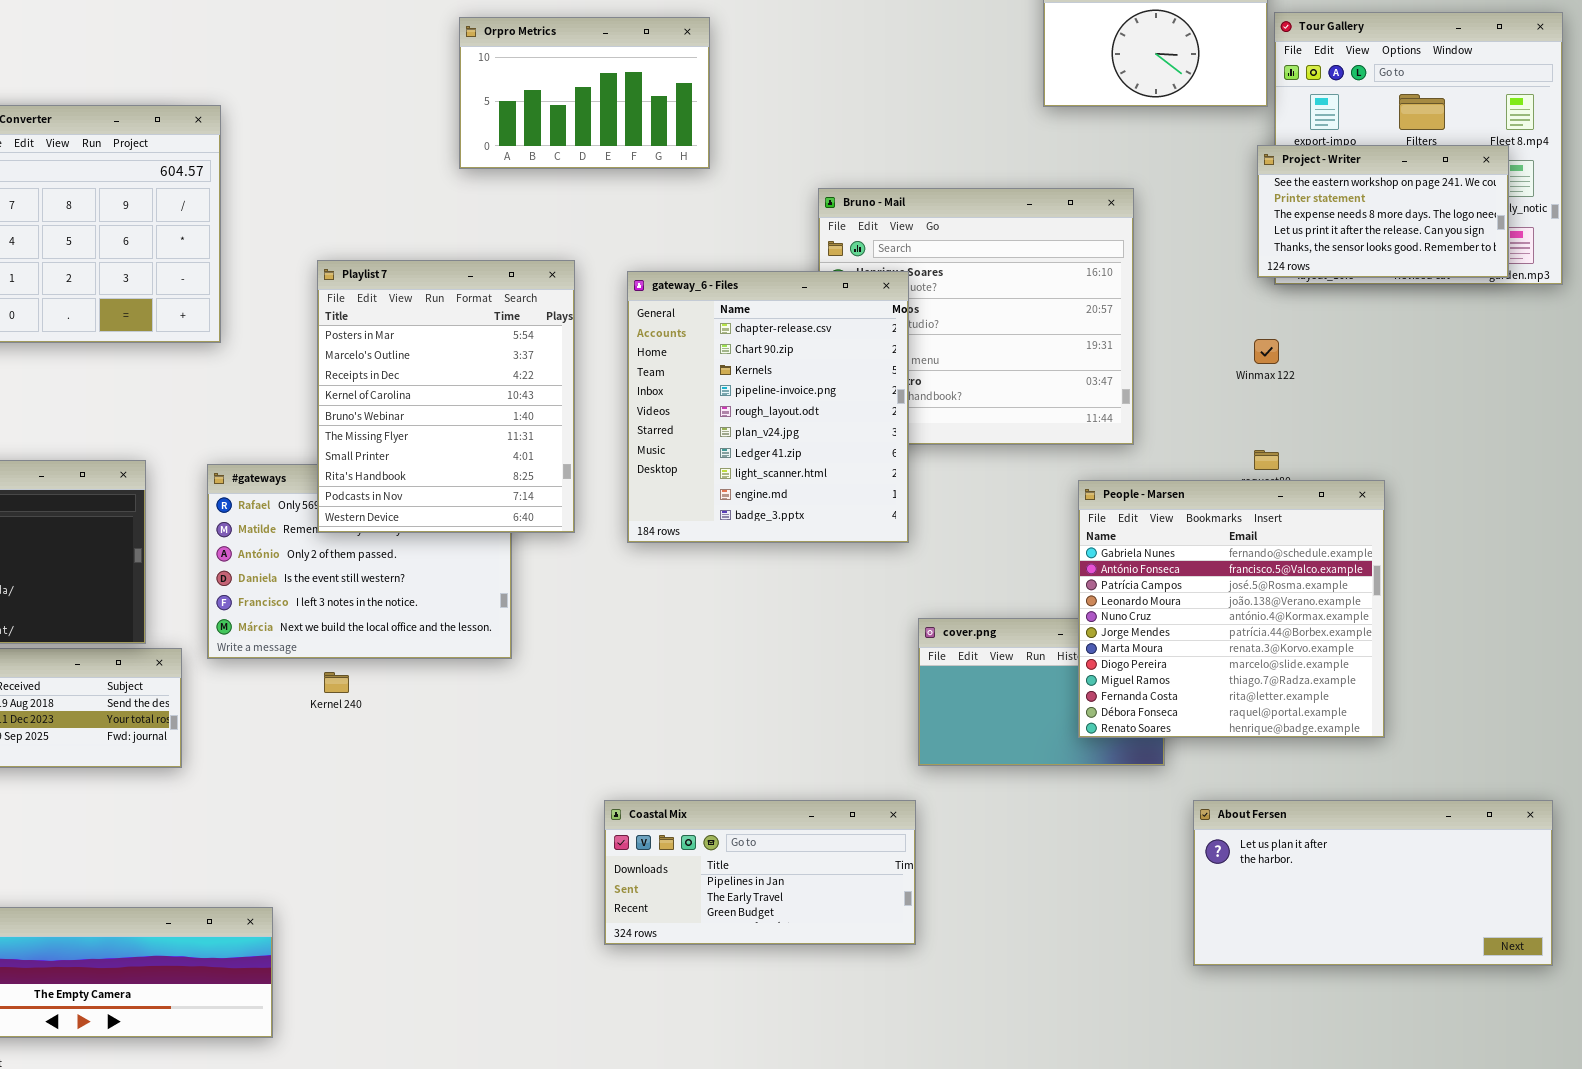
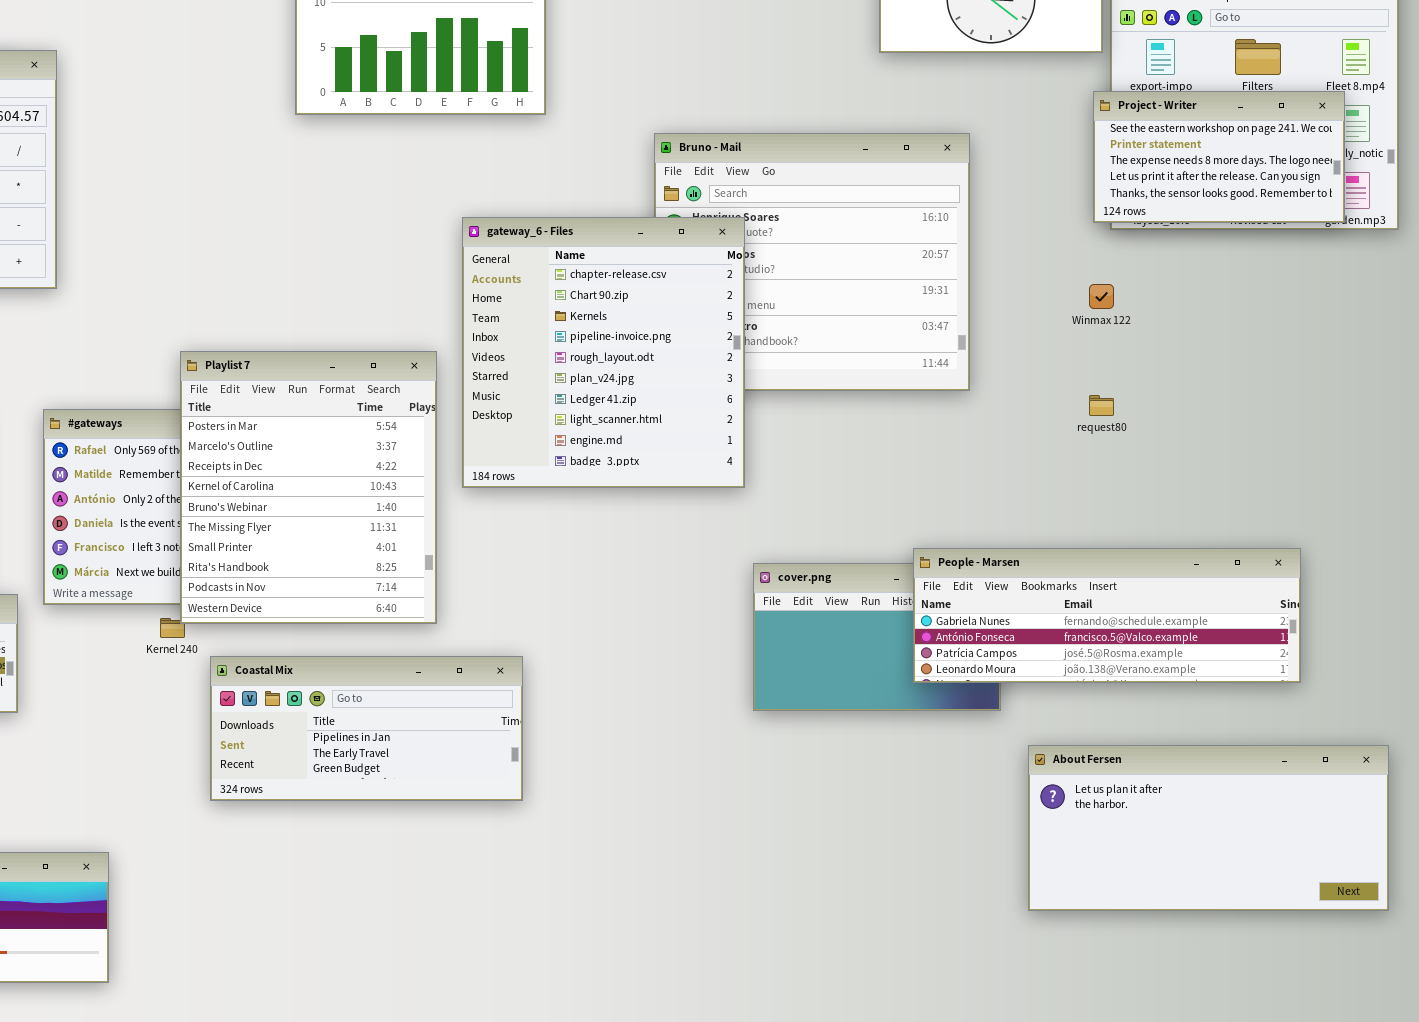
Playlist 7: [317,260,575,533] -> [180,351,437,624], moved
People - Marsen: [1078,480,1385,738] -> [913,548,1301,683], resized
Coastal Mix: [604,800,916,945] -> [210,656,523,801], moved

